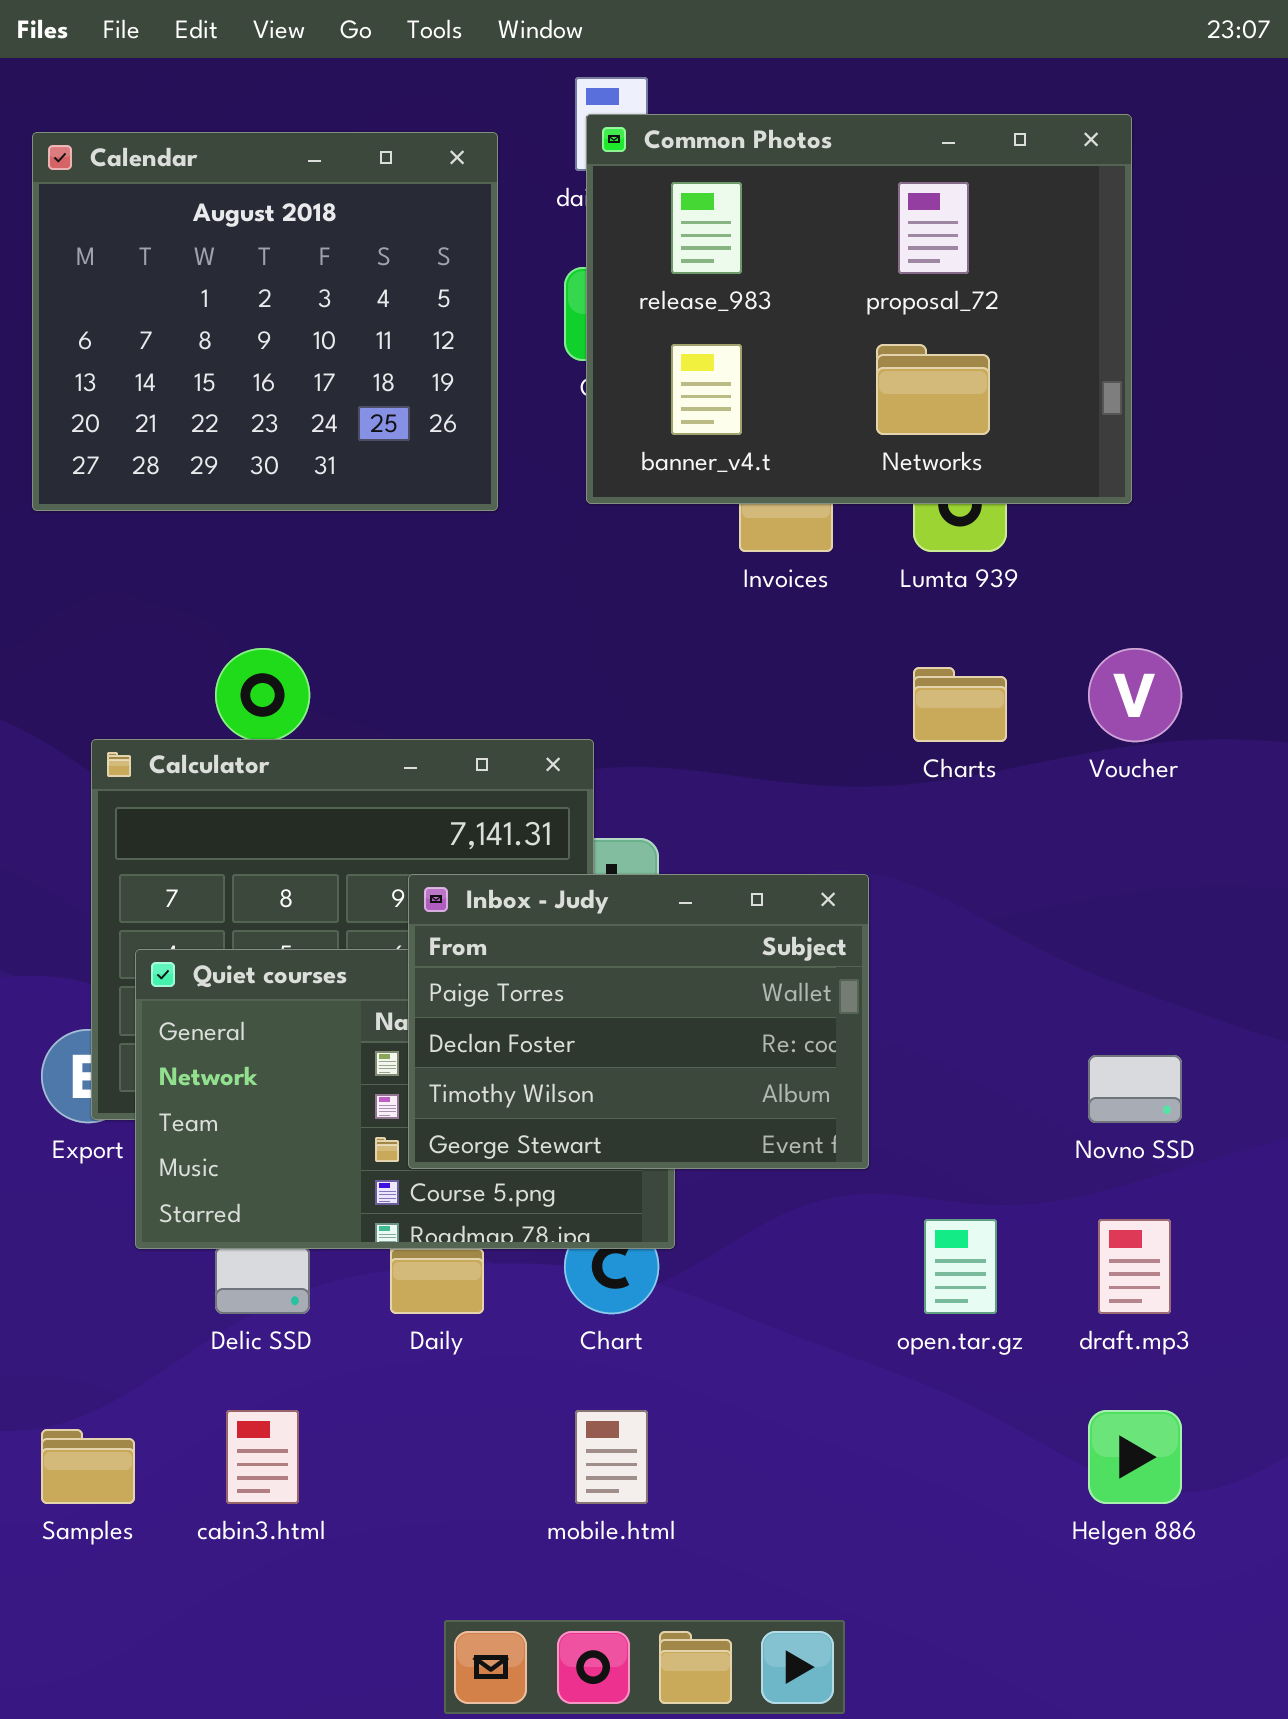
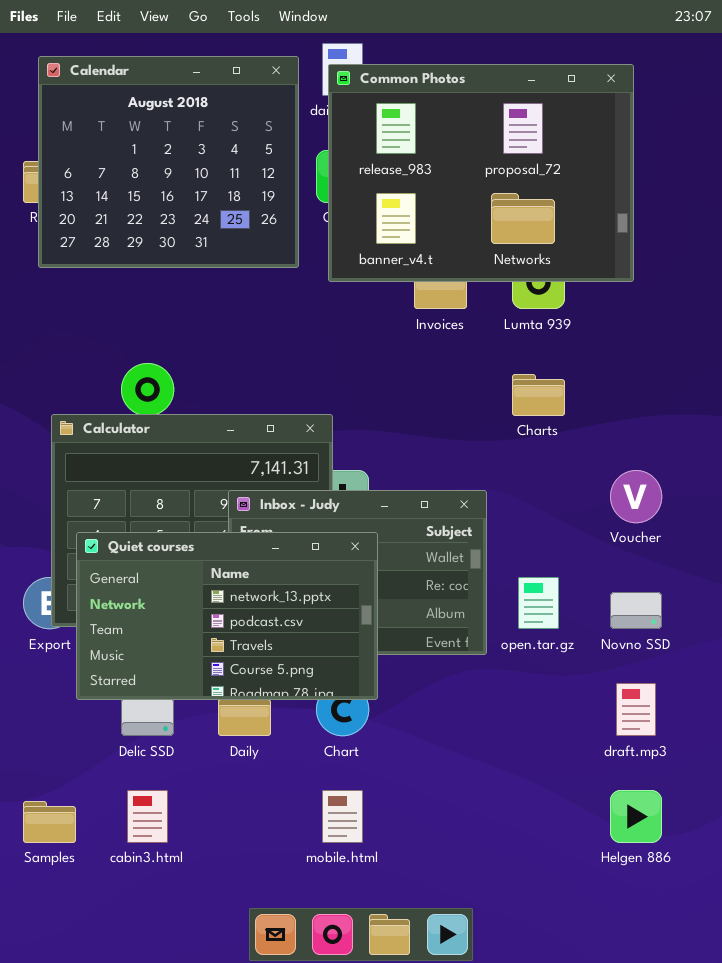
Calendar: [32,132,498,511] -> [38,56,299,268], moved
Voucher: [1088,648,1182,742] -> [610,470,662,523], moved
Quiet courses: [135,949,675,1249] -> [76,532,378,700], raised
open.tar.gz: [924,1219,997,1314] -> [518,577,559,629], moved

